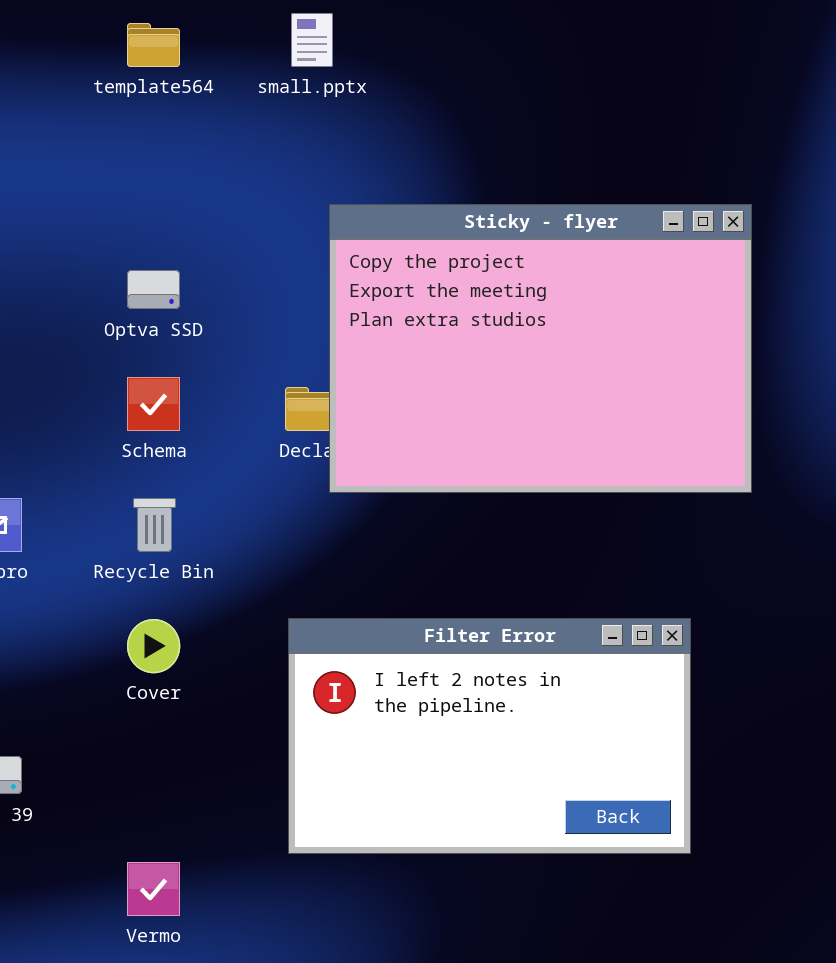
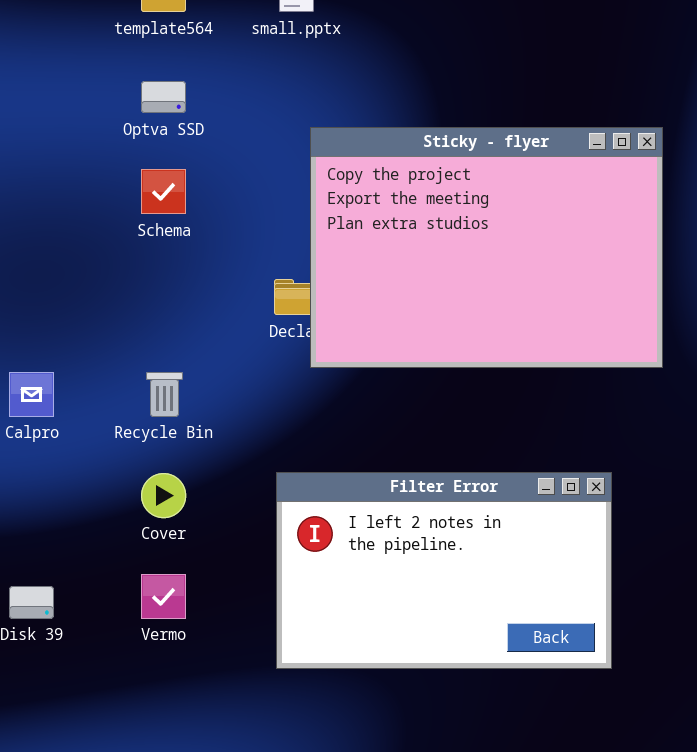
Optva SSD: [127,270,180,309] -> [141,81,186,113], moved
Schema: [127,377,180,431] -> [141,169,186,214], moved
Vermo: [127,862,180,916] -> [141,574,186,619], moved

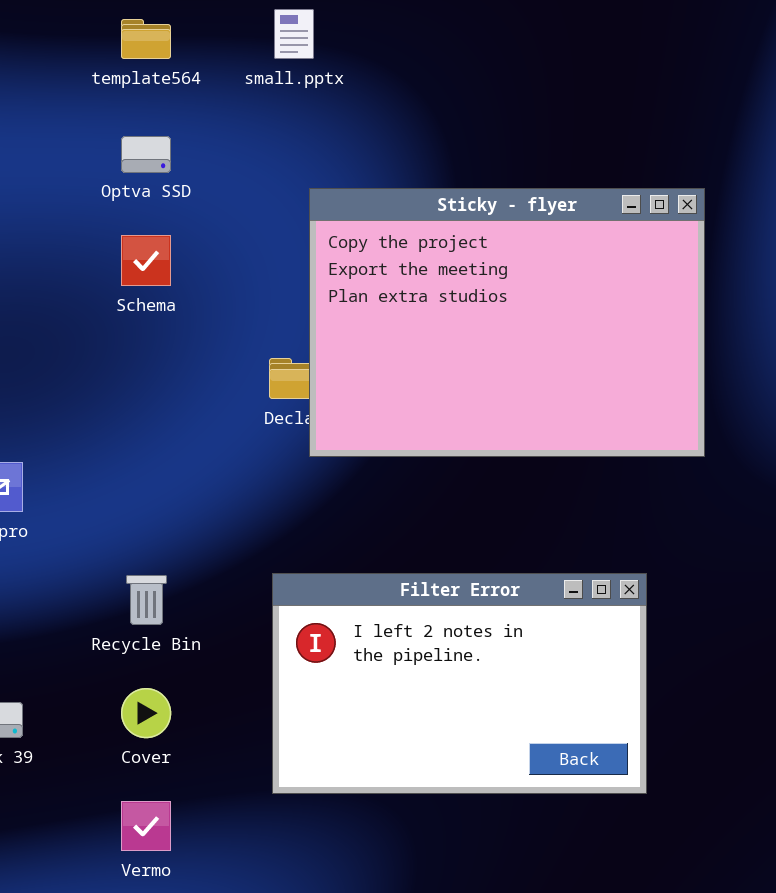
Recycle Bin: [146,372,183,417] -> [126,575,167,625], moved
Cover: [141,473,186,518] -> [121,688,171,738], moved
Vermo: [141,574,186,619] -> [121,801,171,851], moved

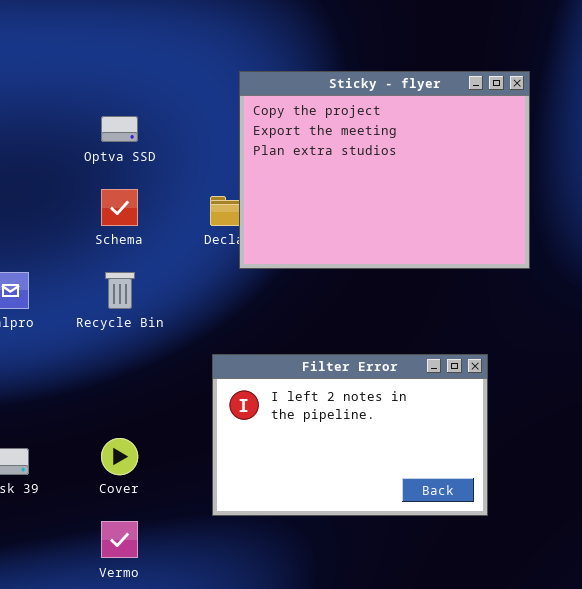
Optva SSD: [121,136,171,173] -> [101,116,138,142], moved
Schema: [121,235,171,286] -> [101,189,138,226], moved
Recycle Bin: [126,575,167,625] -> [105,272,135,309], moved

